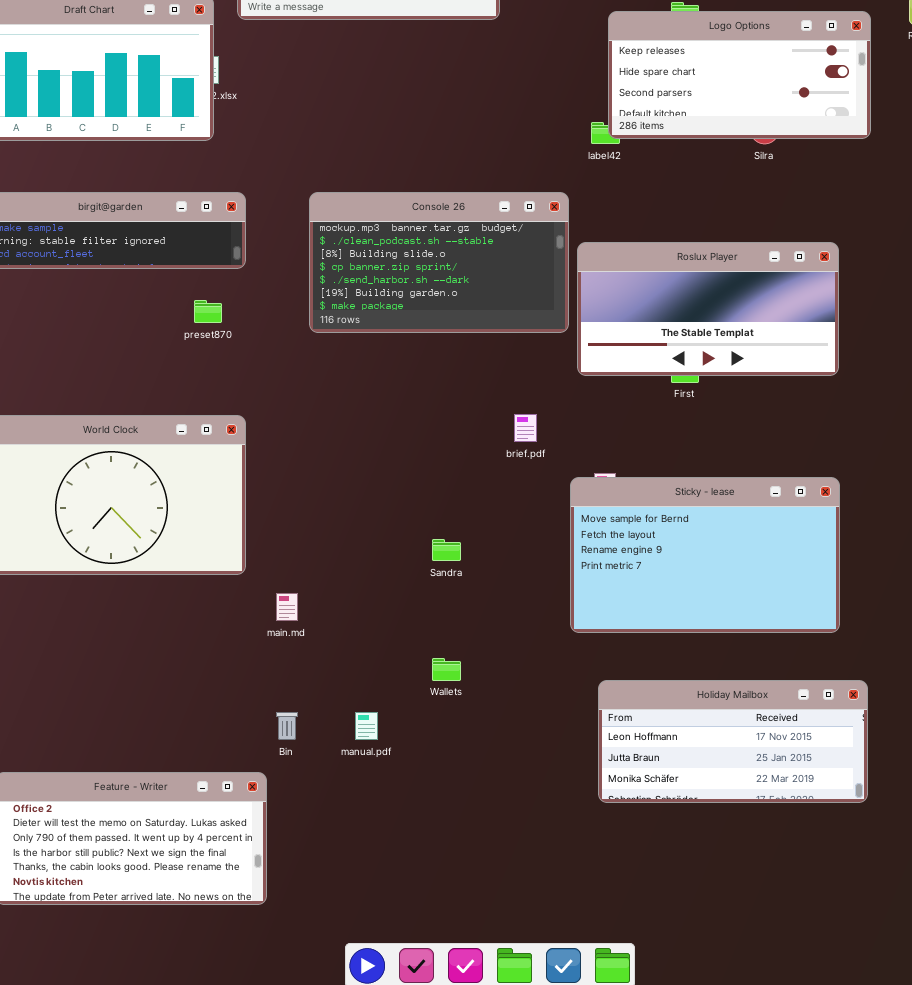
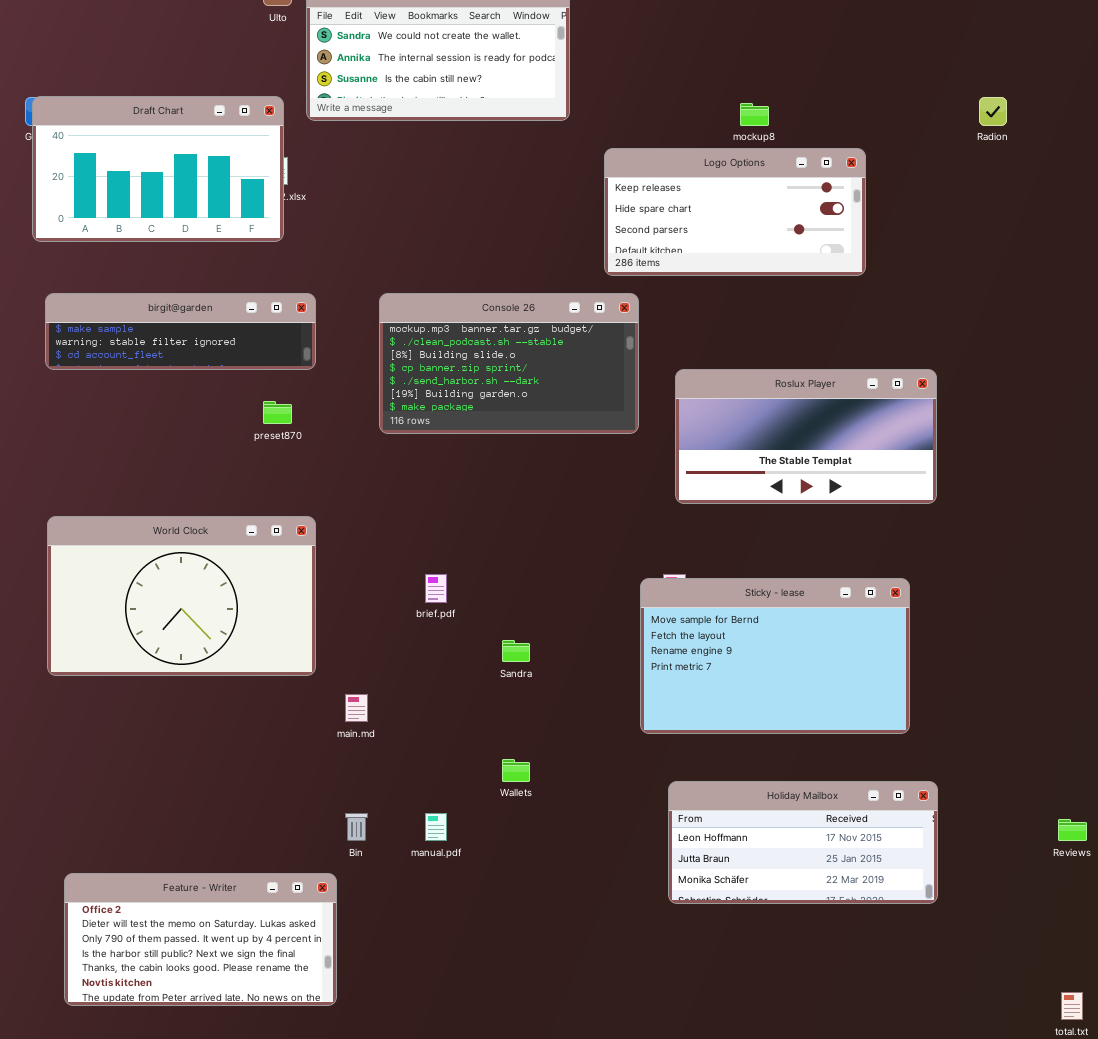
Logo Options: [608,11,871,139] -> [604,148,866,276], moved
Roslux Player: [577,242,839,376] -> [675,369,937,504], moved
brief.pdf: [514,414,537,442] -> [425,574,447,603], moved

